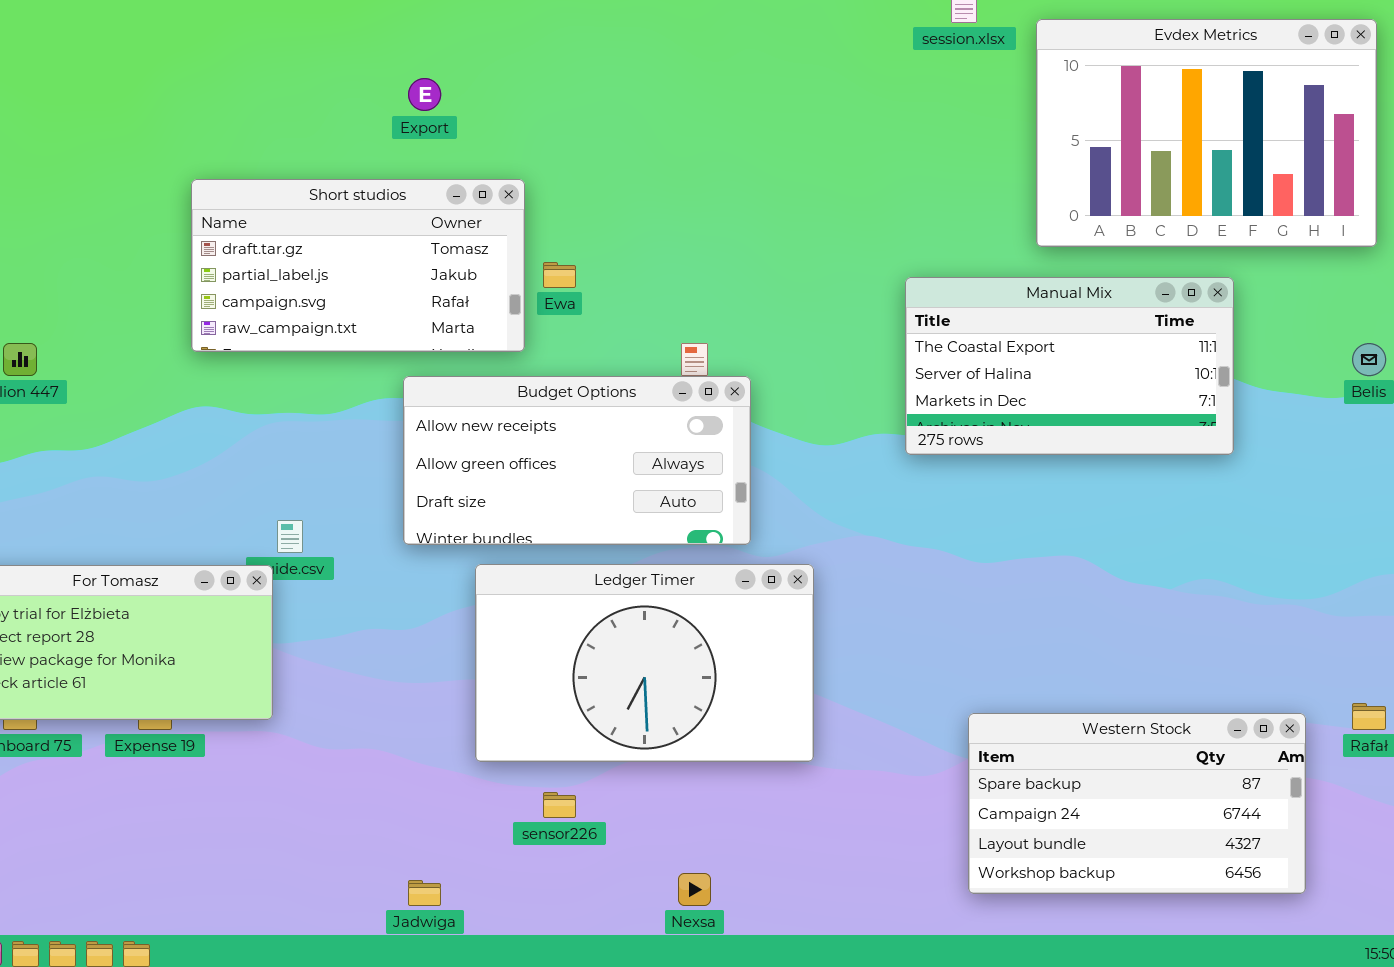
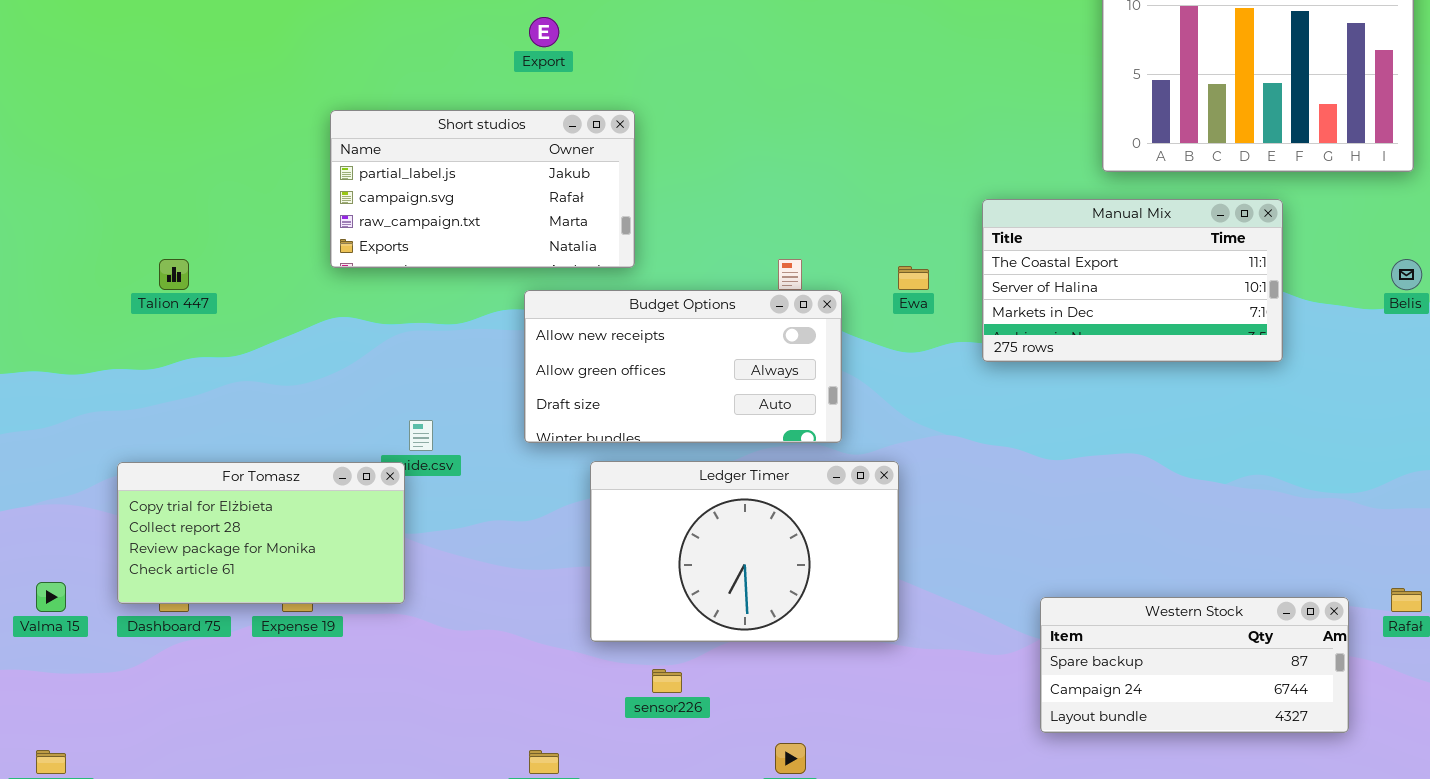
Short studios: [191,179,525,352] -> [330,110,635,268], scrolled down 1 row
Ewa: [543,262,576,288] -> [898,266,929,290], moved
Western Stock: [968,713,1306,894] -> [1040,597,1349,733], resized

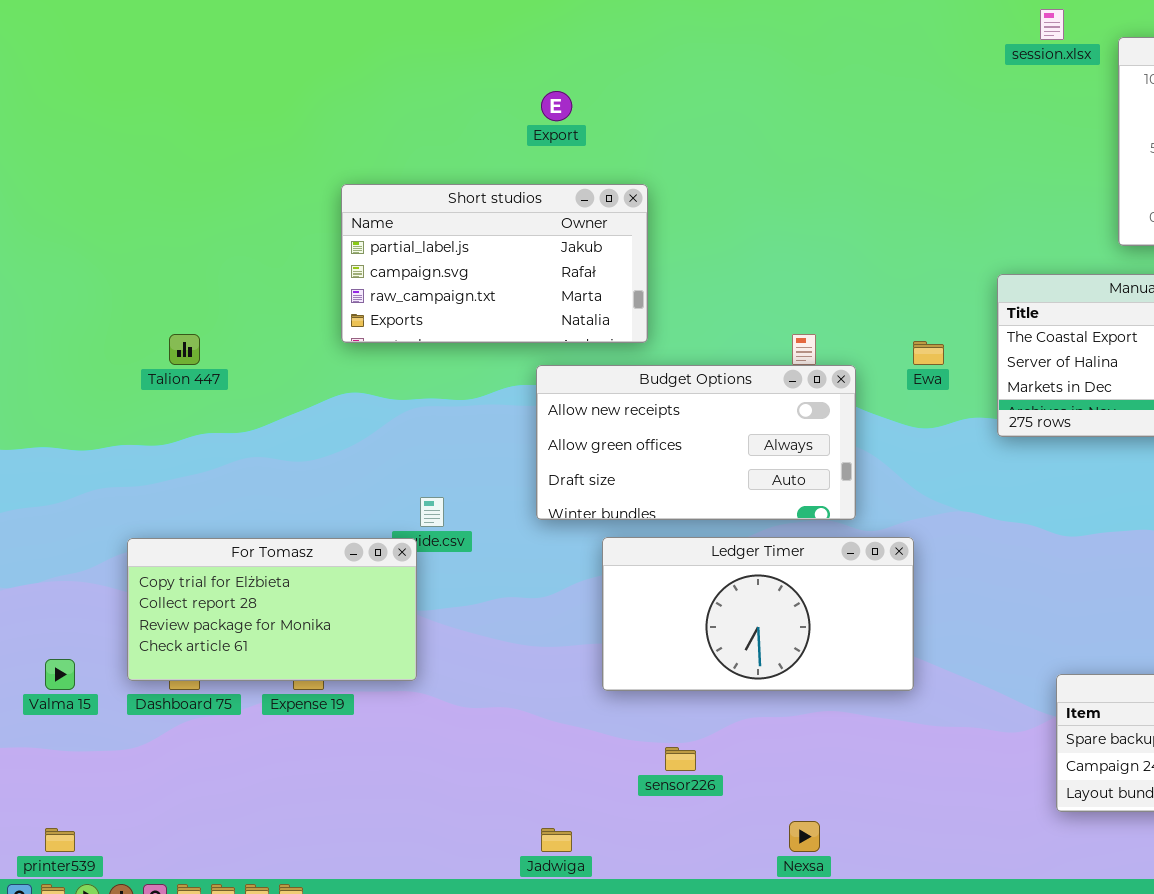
Ledger Timer: [590,461,899,642] -> [602,537,914,691], resized

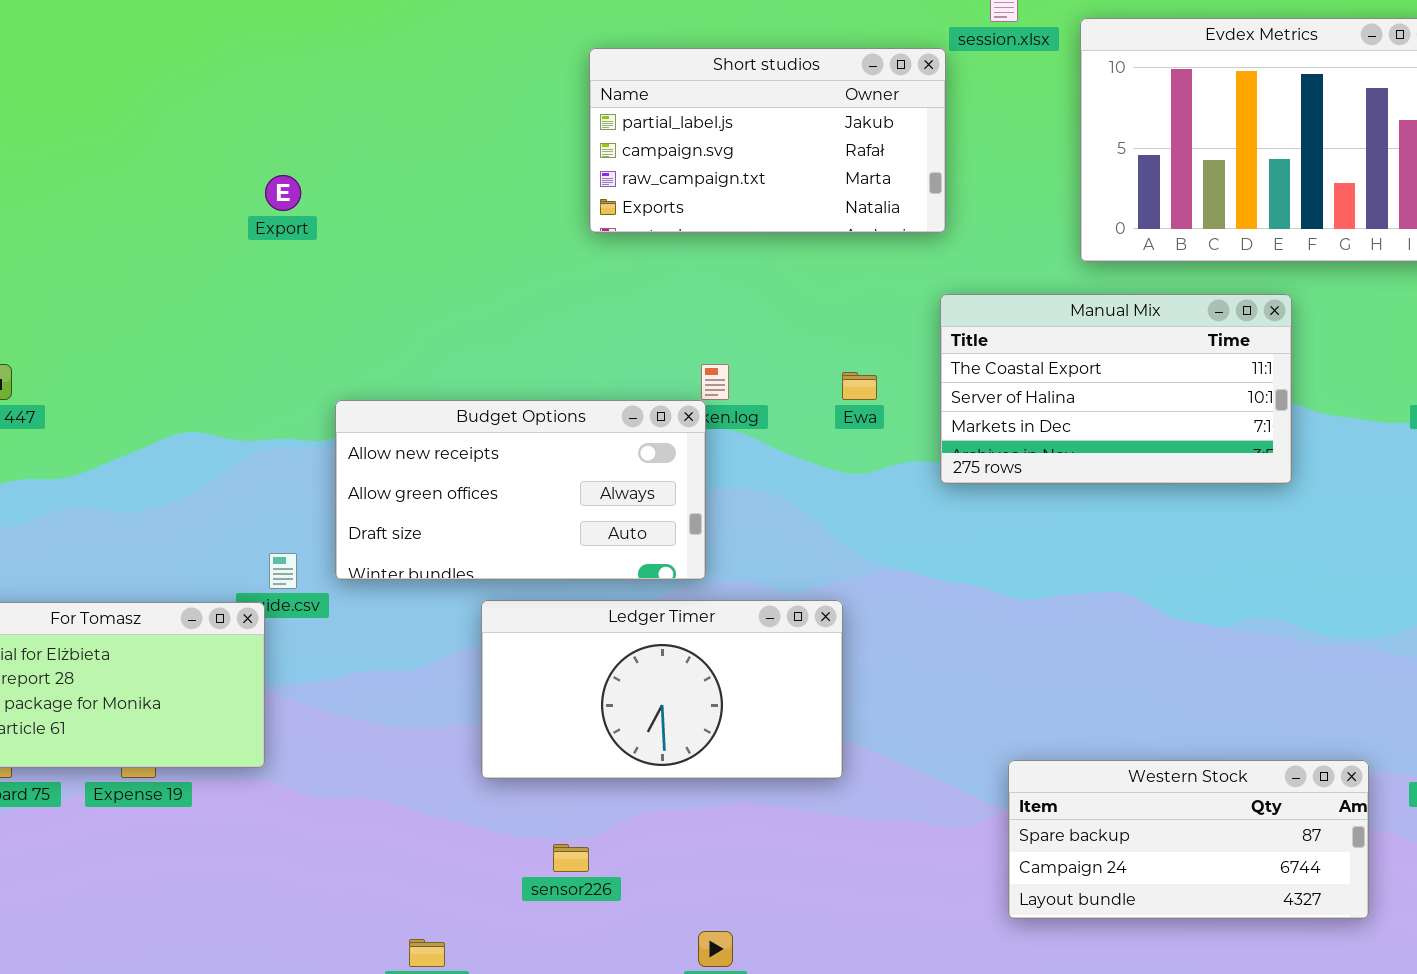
Export: [541,91,572,121] -> [265,175,301,211], moved
Short studios: [341,184,648,343] -> [589,48,946,233], moved
Budget Options: [536,365,856,520] -> [335,400,706,580], moved

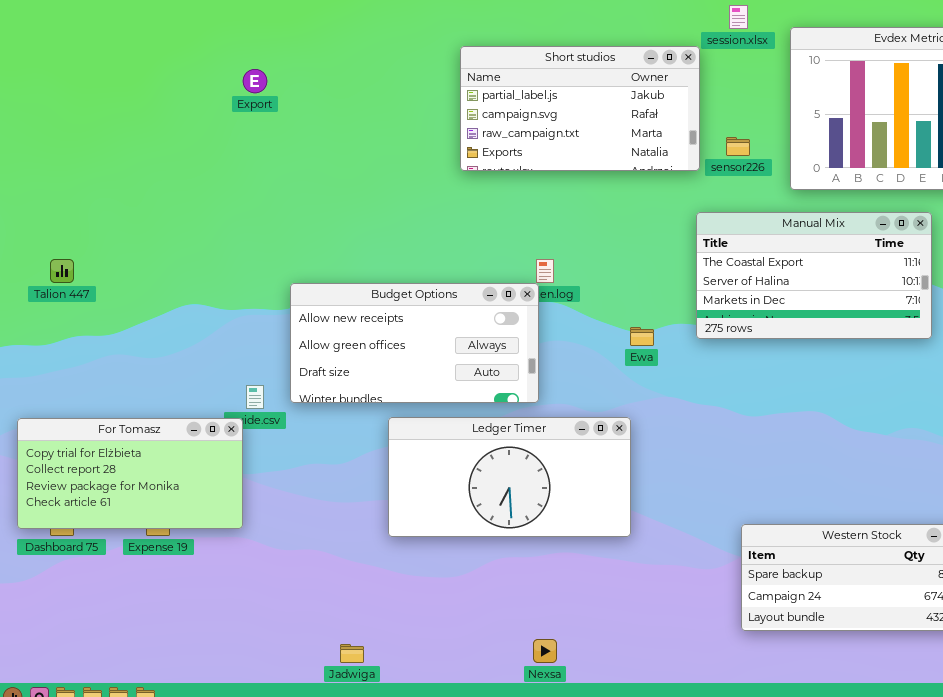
Export: [265,175,301,211] -> [243,69,267,93], moved
Ewa: [842,372,877,400] -> [630,327,654,346], moved
sensor226: [553,844,589,872] -> [726,137,750,156], moved

